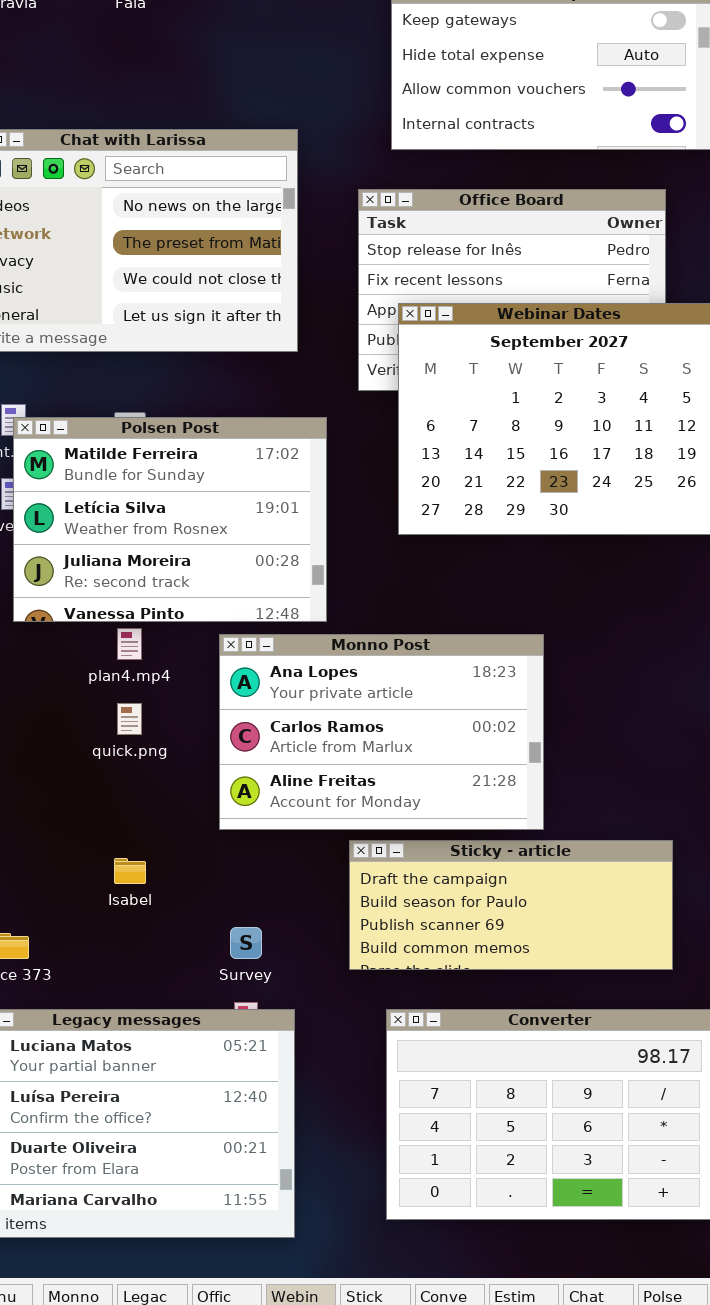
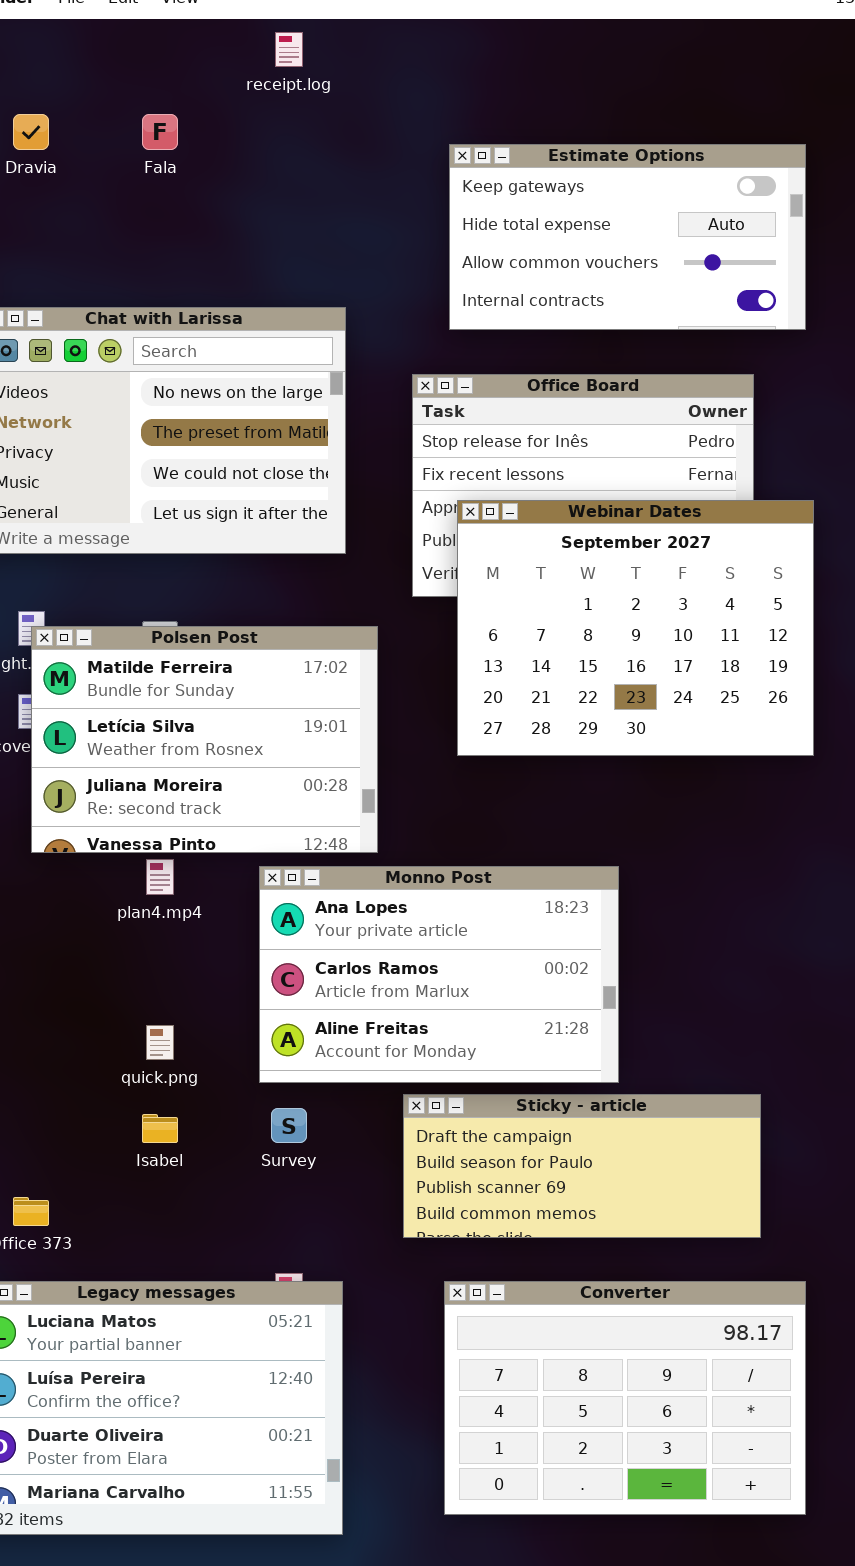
quick.png: [117,703,142,735] -> [146,1025,174,1060], moved
Survey: [230,927,262,959] -> [271,1108,307,1143], moved

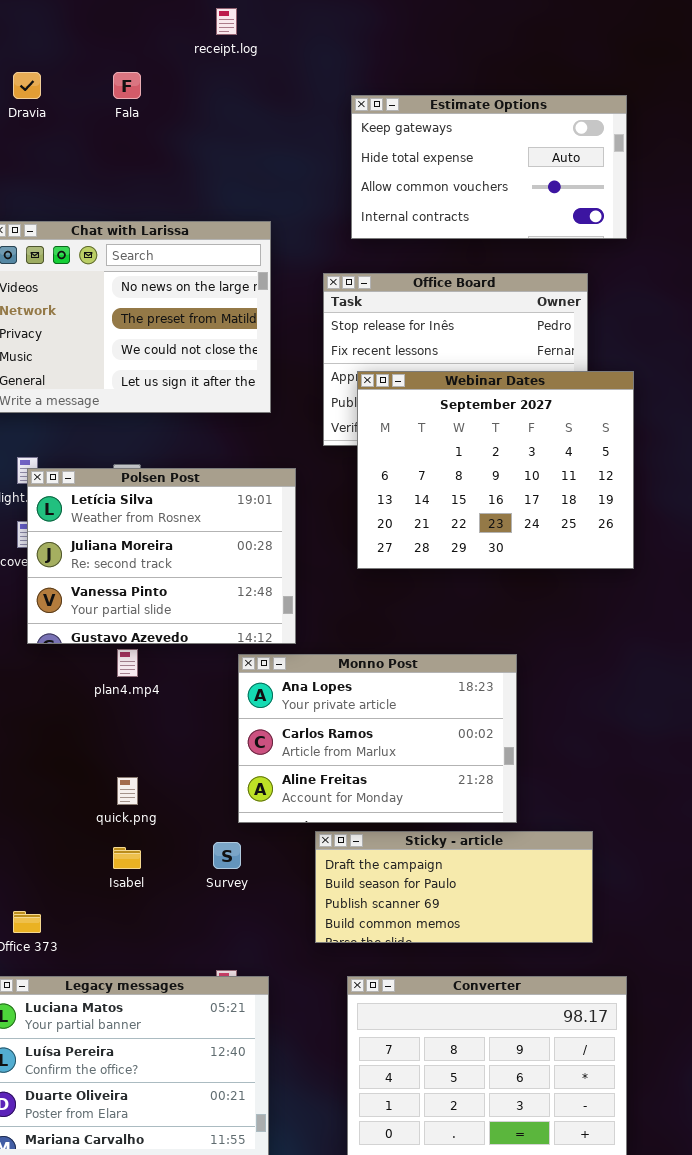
Polsen Post: [31,626,378,853] -> [27,468,296,644], scrolled down 1 row
Monno Post: [259,866,619,1083] -> [238,654,517,823], moved

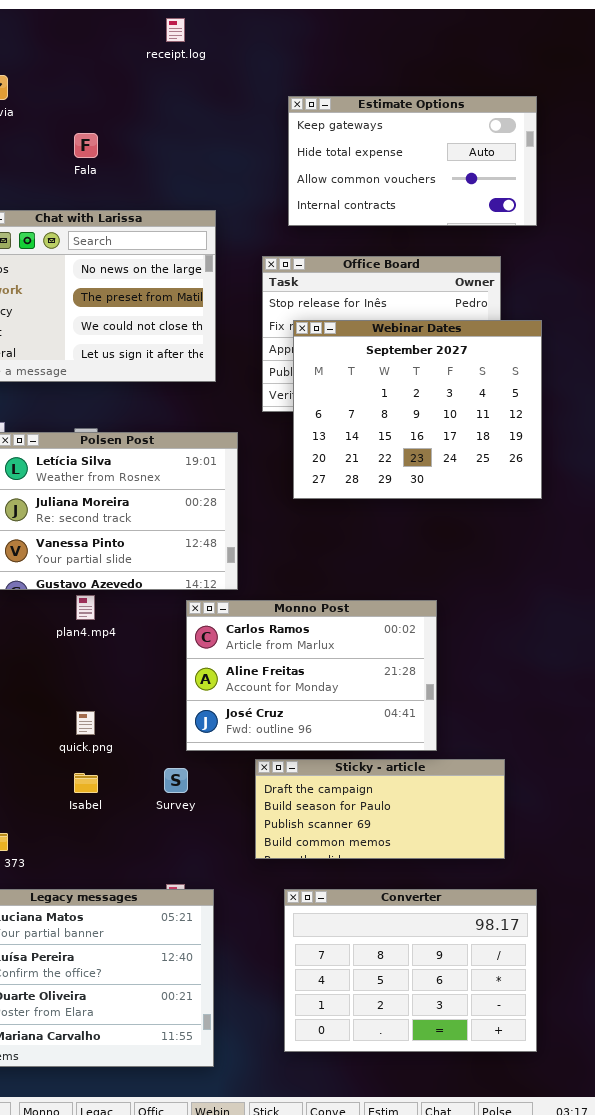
Fala: [113,72,141,99] -> [74,133,98,158], moved
Webinar Dates: [357,371,634,569] -> [293,320,542,499], moved
Monno Post: [238,654,517,823] -> [186,600,437,751], scrolled down 1 row

